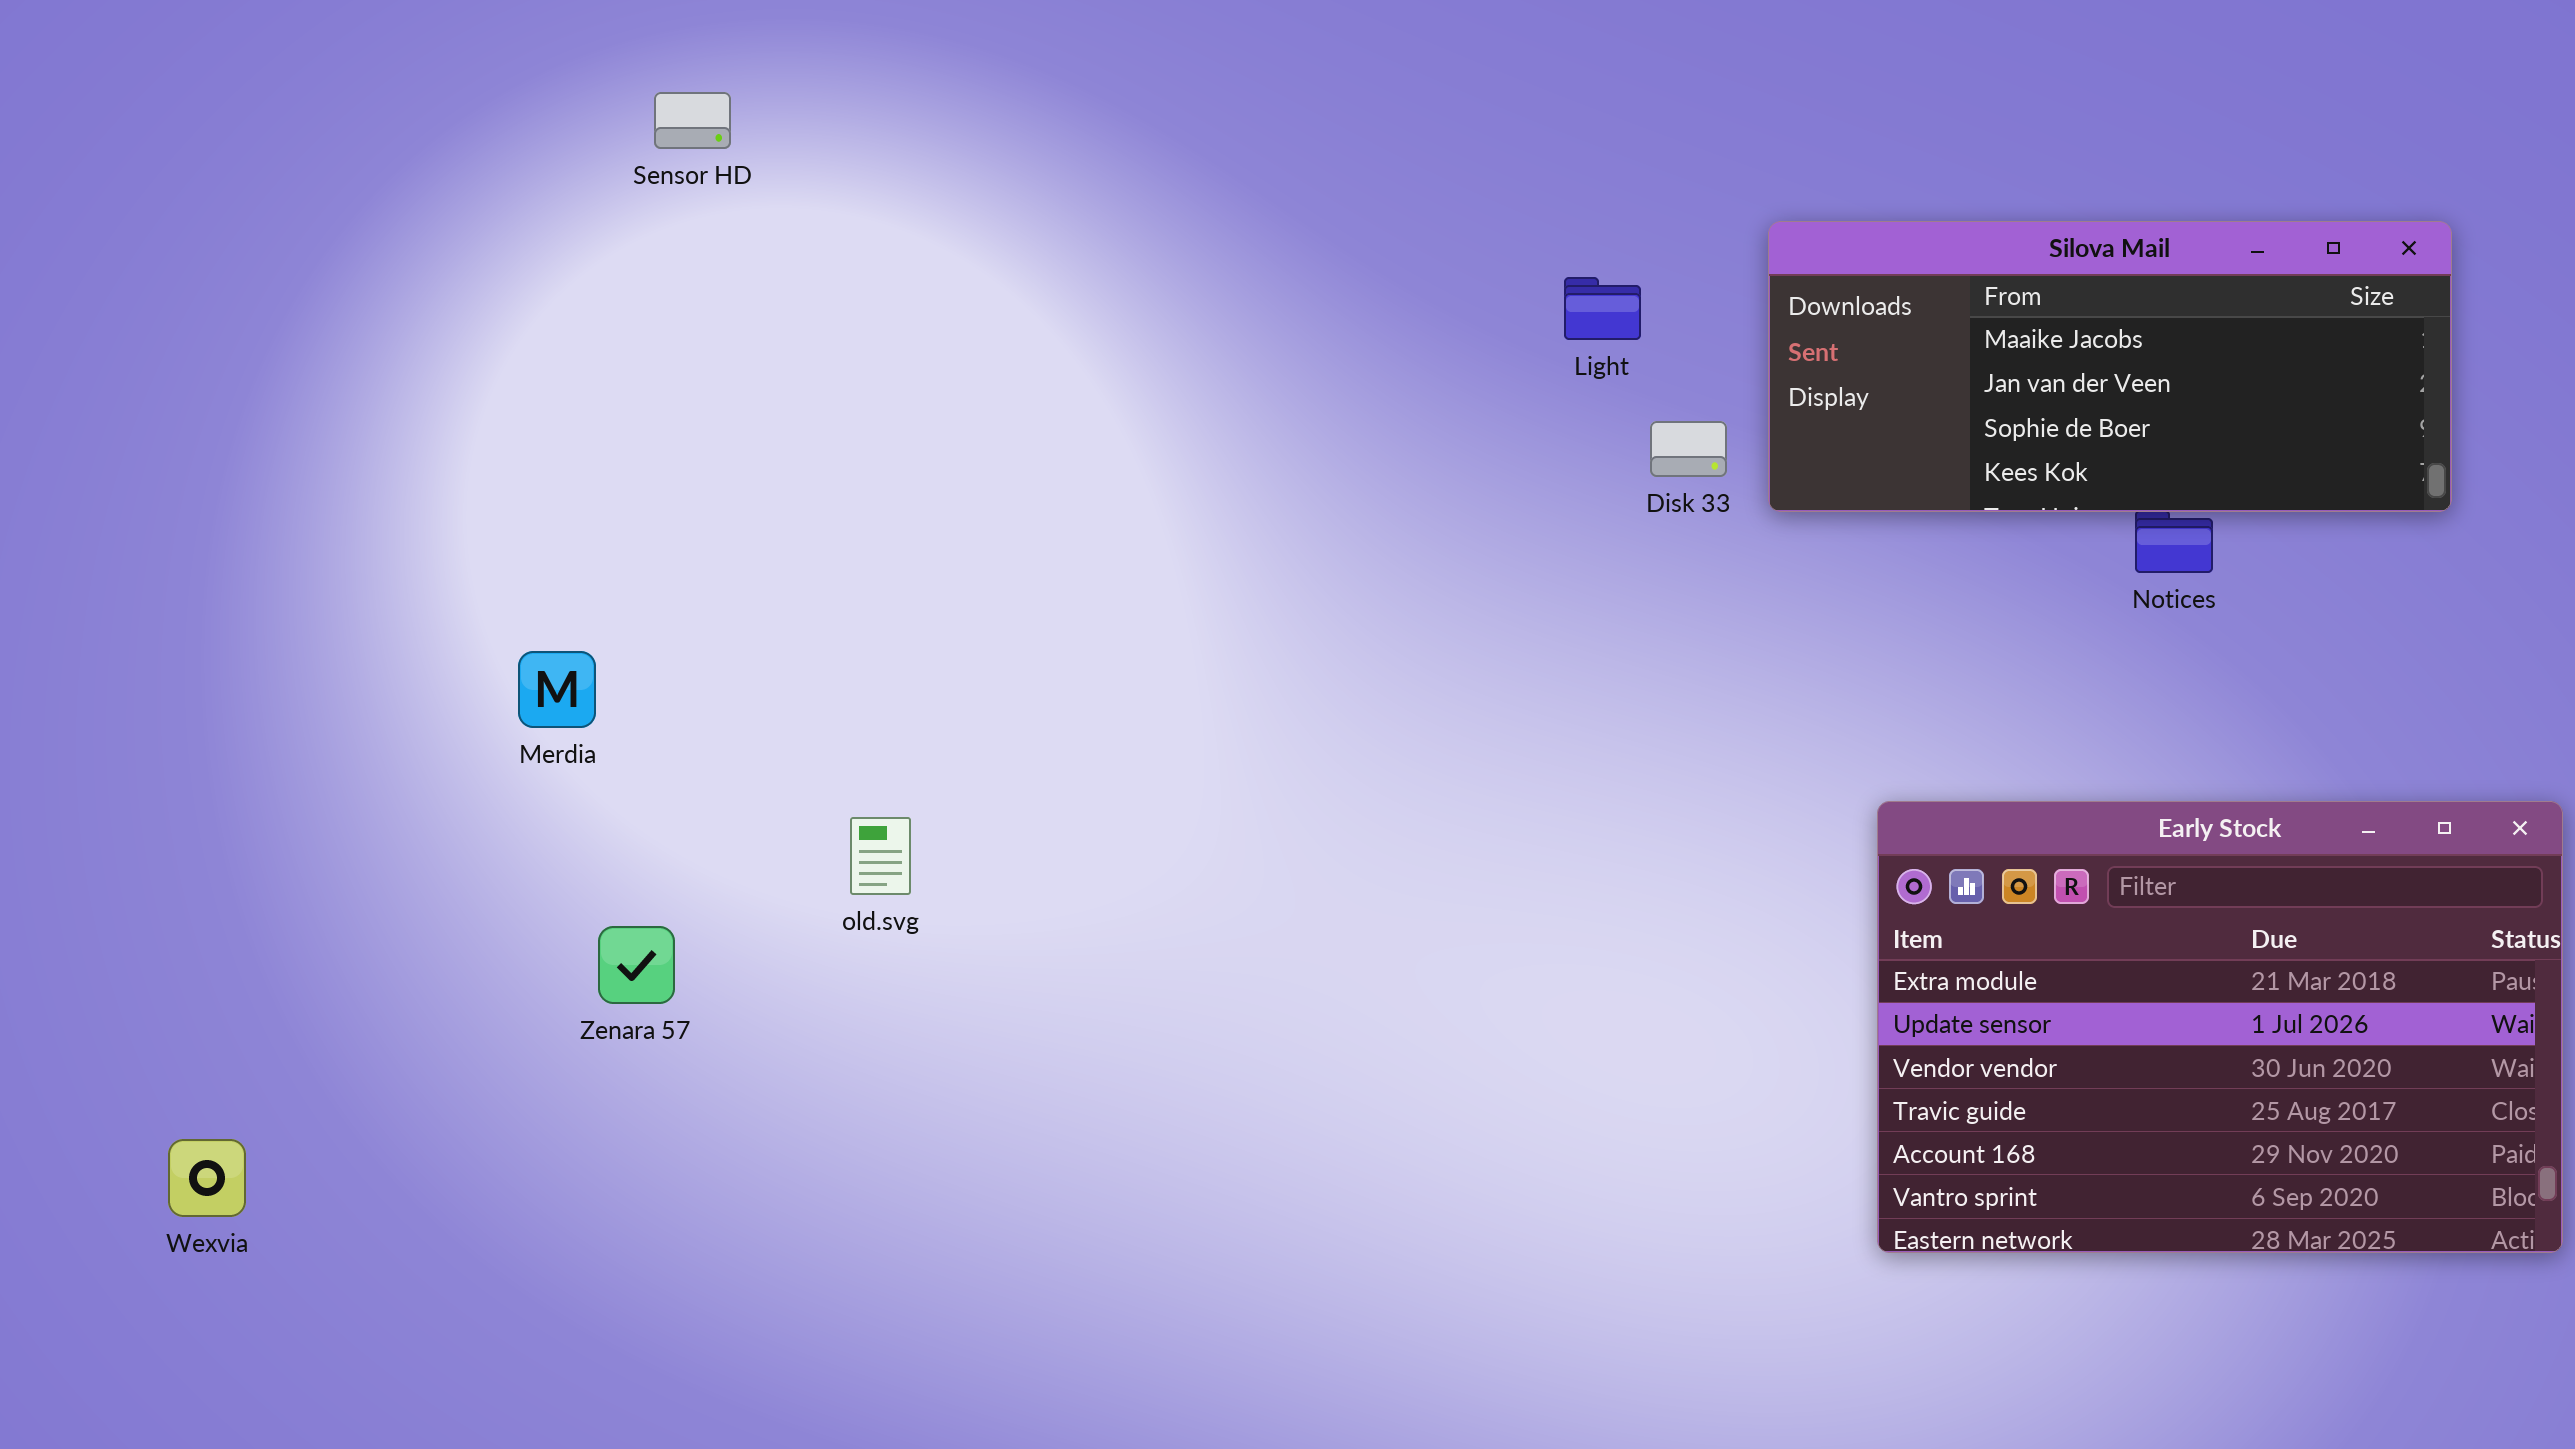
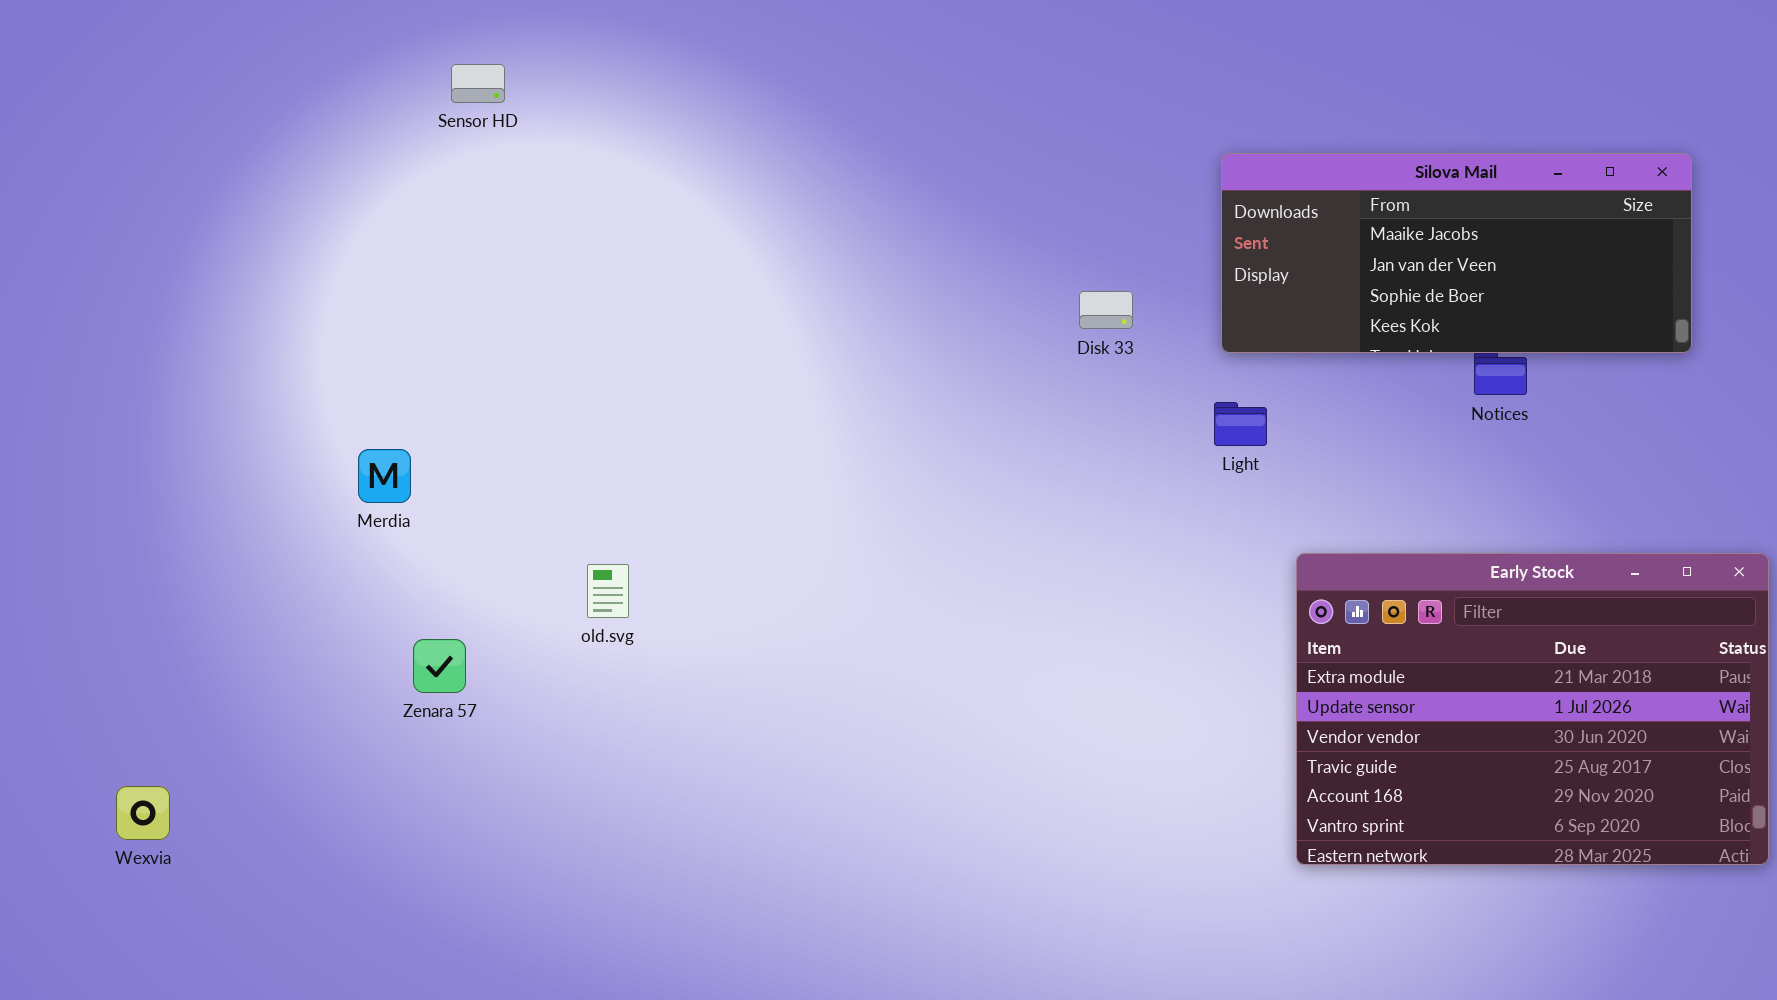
Light: [1564,277,1641,340] -> [1214,402,1267,446], moved
Disk 33: [1650,421,1727,477] -> [1079,291,1133,329], moved

